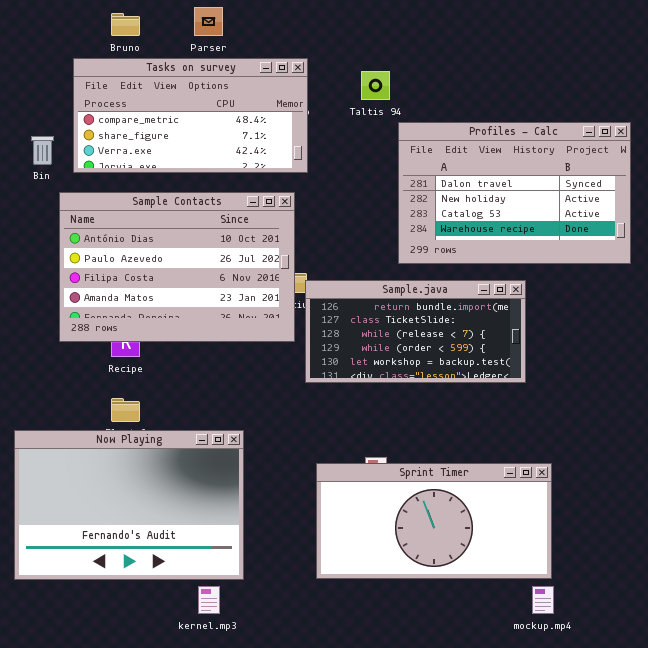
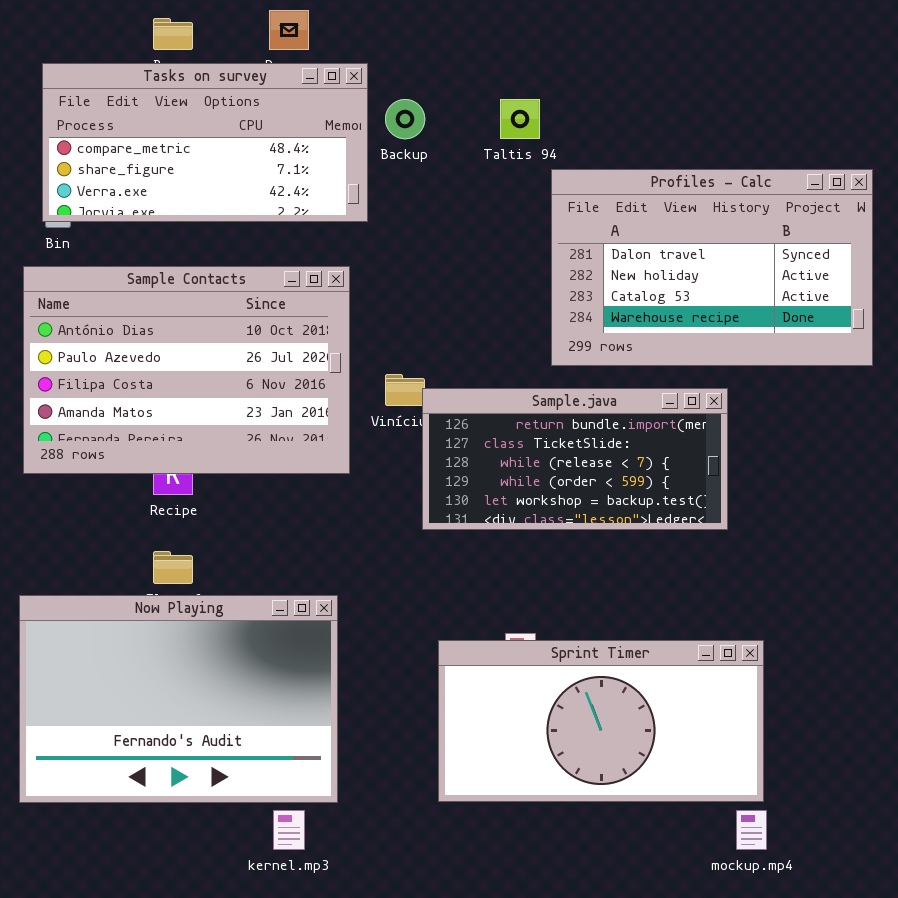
Tasks on survey: [73,58,308,173] -> [42,63,368,222], moved
Sample Contacts: [59,192,295,342] -> [23,266,350,474], moved

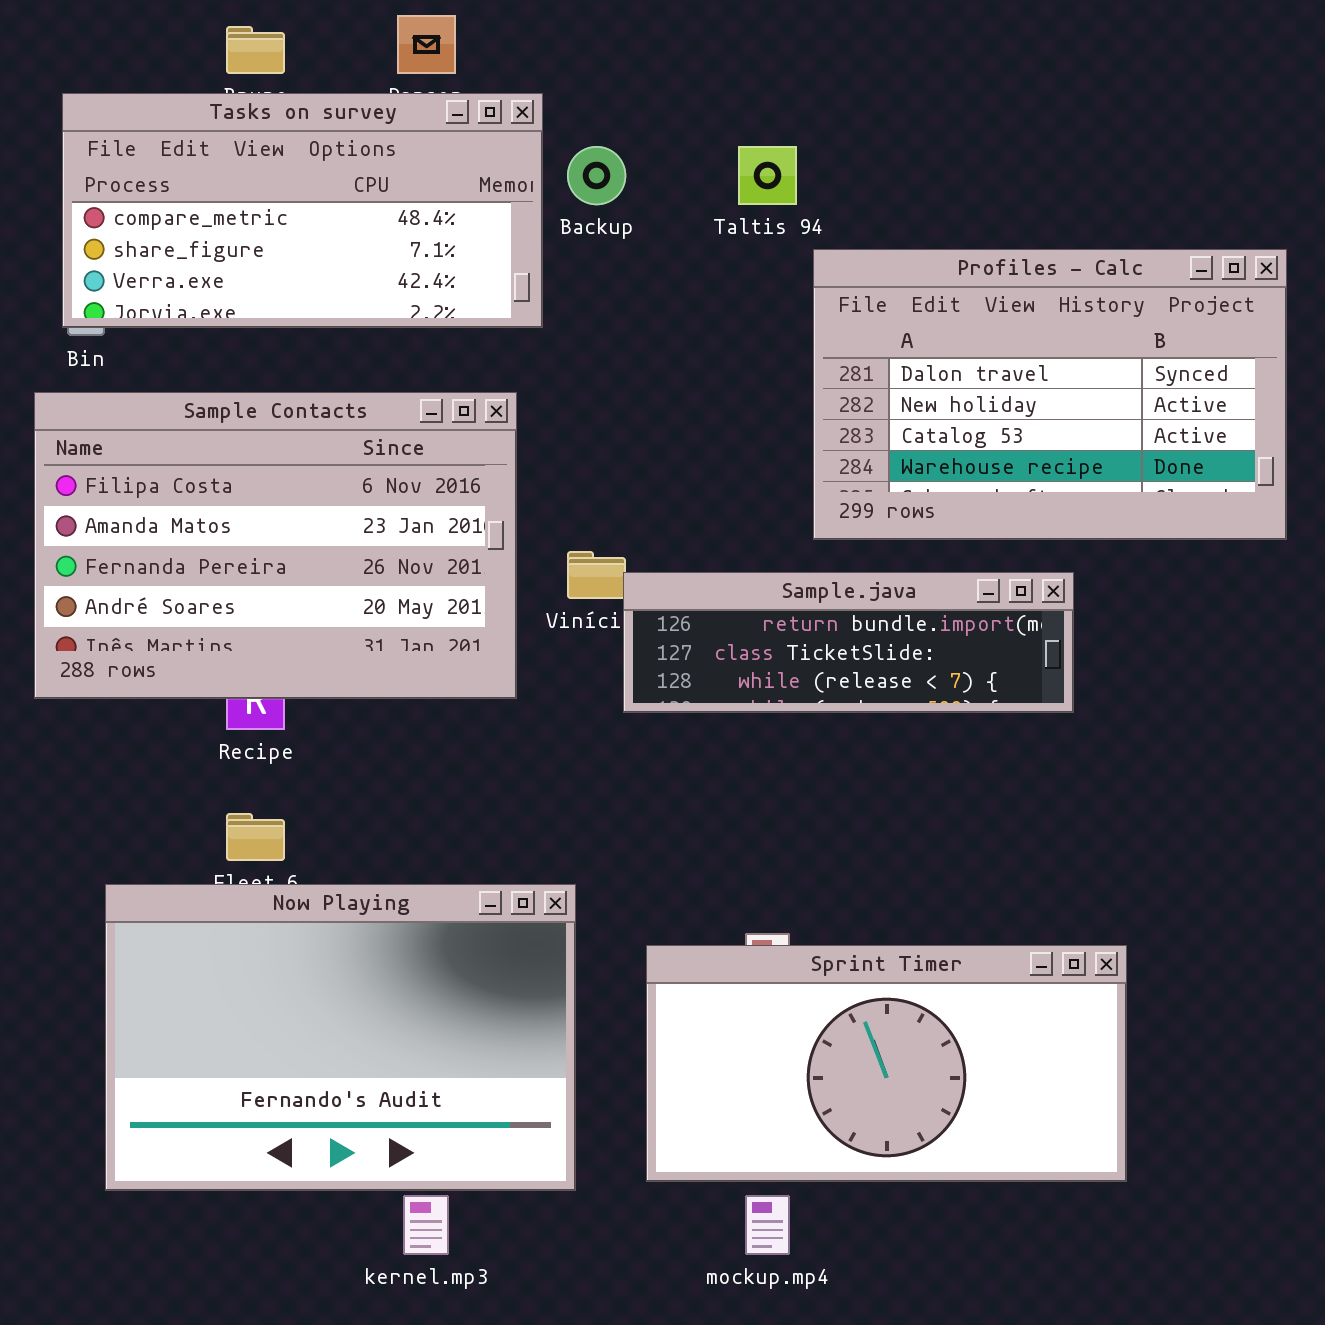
Sample Contacts: [23,266,350,474] -> [34,392,517,699], scrolled down 2 rows
Sample.java: [422,388,728,530] -> [623,572,1074,713], resized
Now Playing: [19,595,338,803] -> [105,884,576,1191], moved
mockup.mp4: [736,810,767,850] -> [745,1195,790,1255], moved

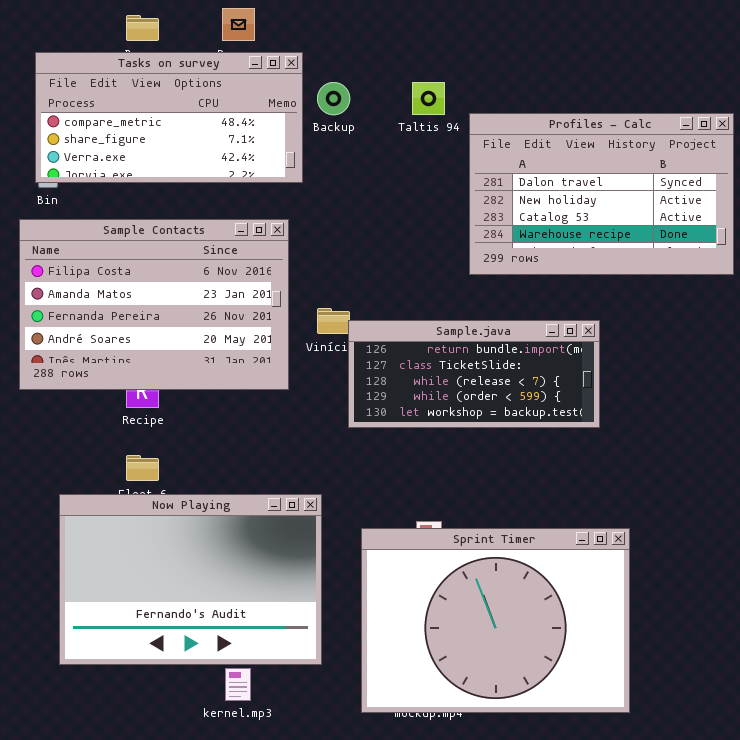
Profiles - Calc: [813,249,1287,540] -> [469,113,734,275], moved
Sample.java: [623,572,1074,713] -> [348,320,600,428], resized
Sprint Timer: [646,945,1127,1182] -> [361,528,630,713], resized

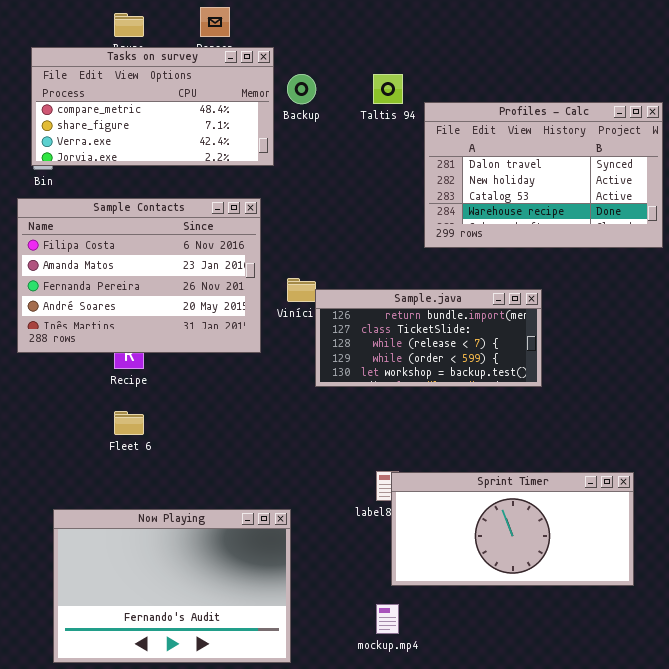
Now Playing: [59,494,322,665] -> [53,509,291,663], moved
Sprint Timer: [361,528,630,713] -> [391,472,634,586], moved, resized

